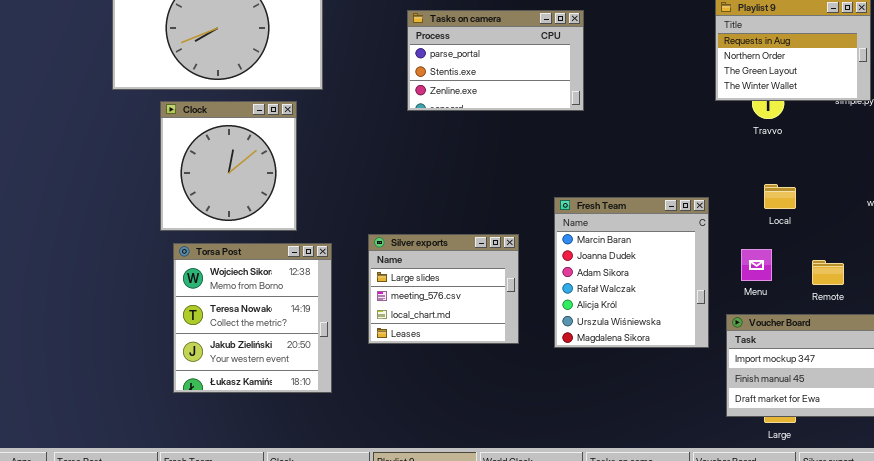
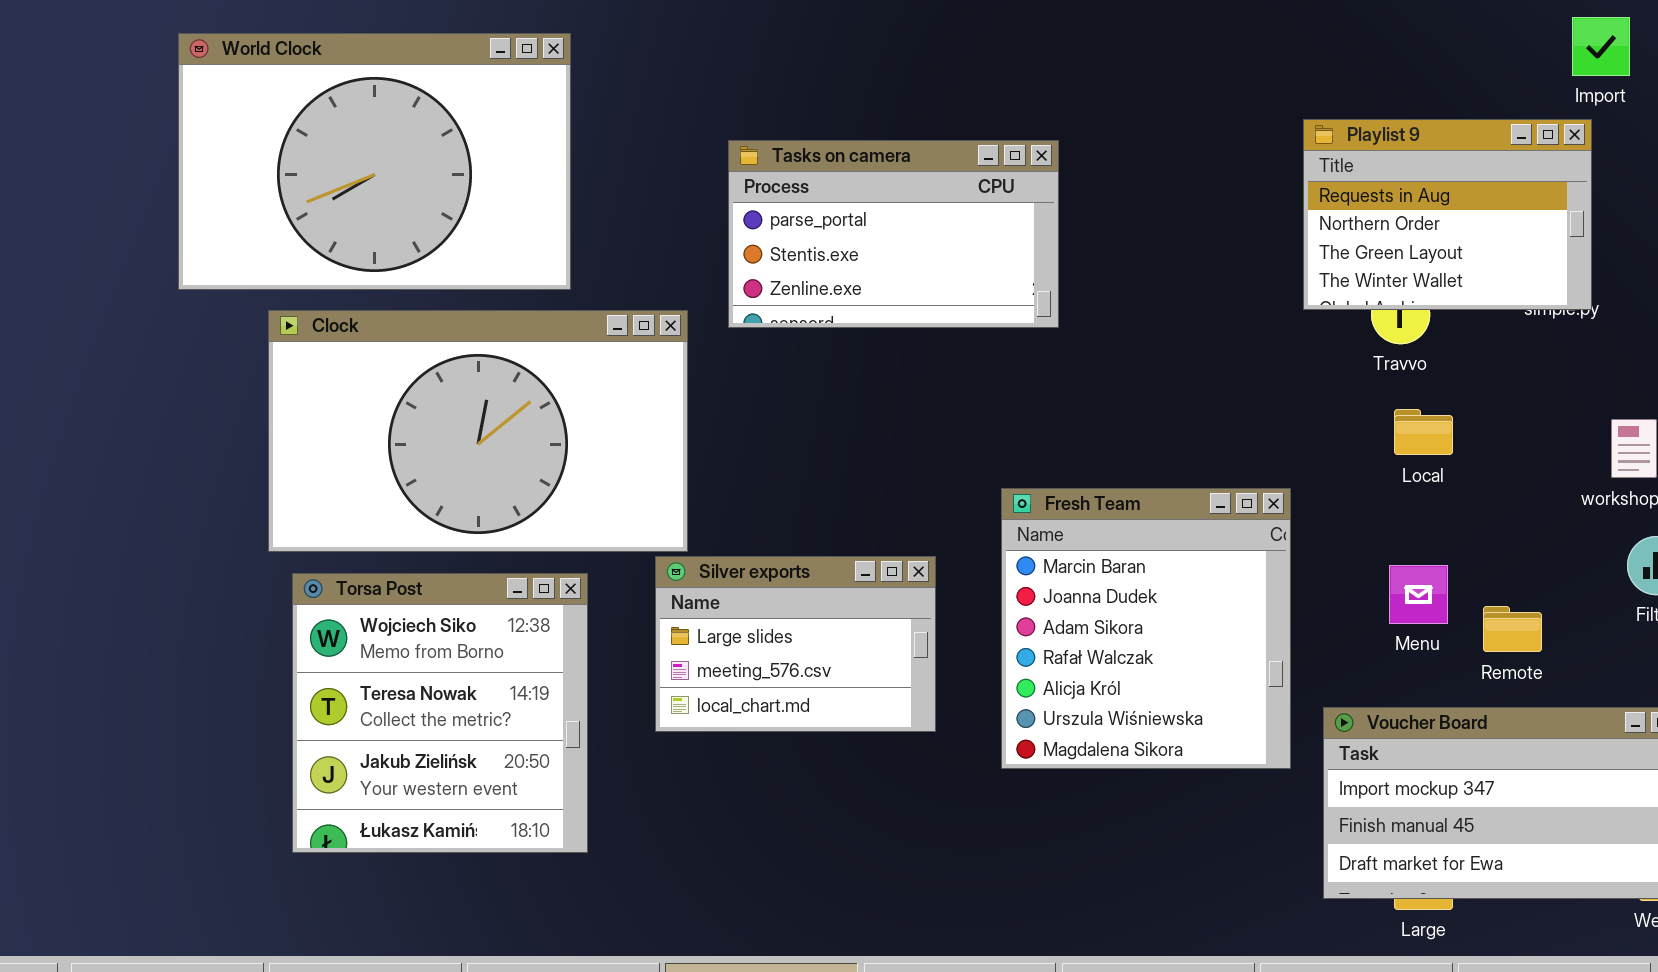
Clock: [160,101,297,231] -> [268,310,688,552], resized
Local: [764,184,796,209] -> [1394,409,1453,455], moved
Silver exports: [368,234,519,344] -> [655,556,936,732], resized
Menu: [741,249,772,281] -> [1389,565,1448,624], moved

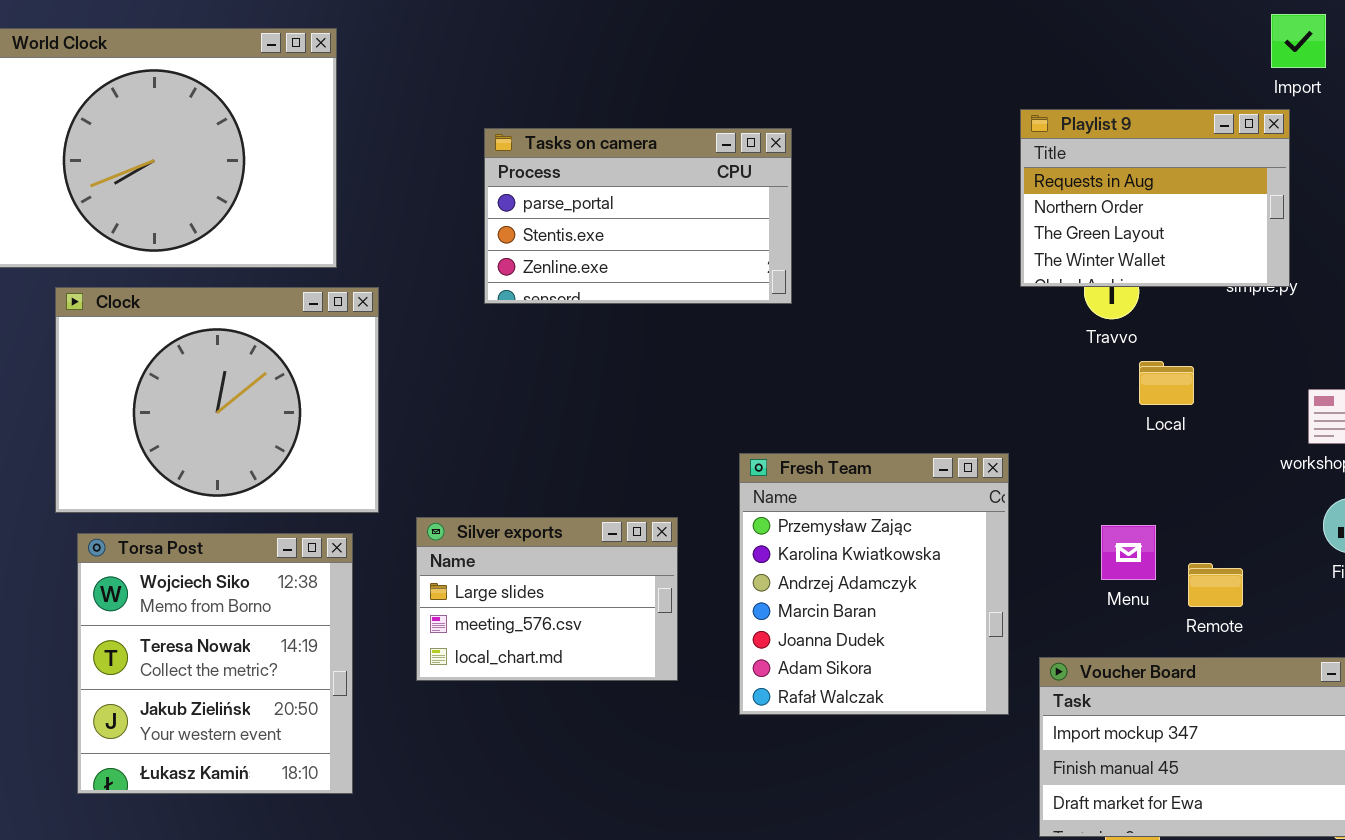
Clock: [268,310,688,552] -> [55,287,379,513], resized
Local: [1394,409,1453,455] -> [1139,361,1194,405], moved
Fresh Team: [1001,488,1291,769] -> [739,453,1009,715], scrolled up 3 rows

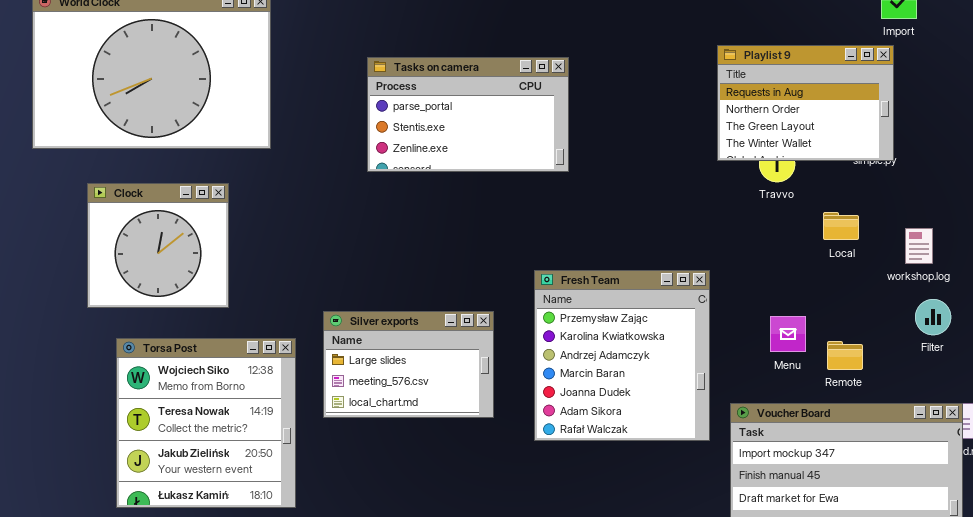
Clock: [55,287,379,513] -> [87,183,229,308], resized
Local: [1139,361,1194,405] -> [823,212,859,240], moved
Torsa Post: [77,533,353,794] -> [116,338,296,508], moved

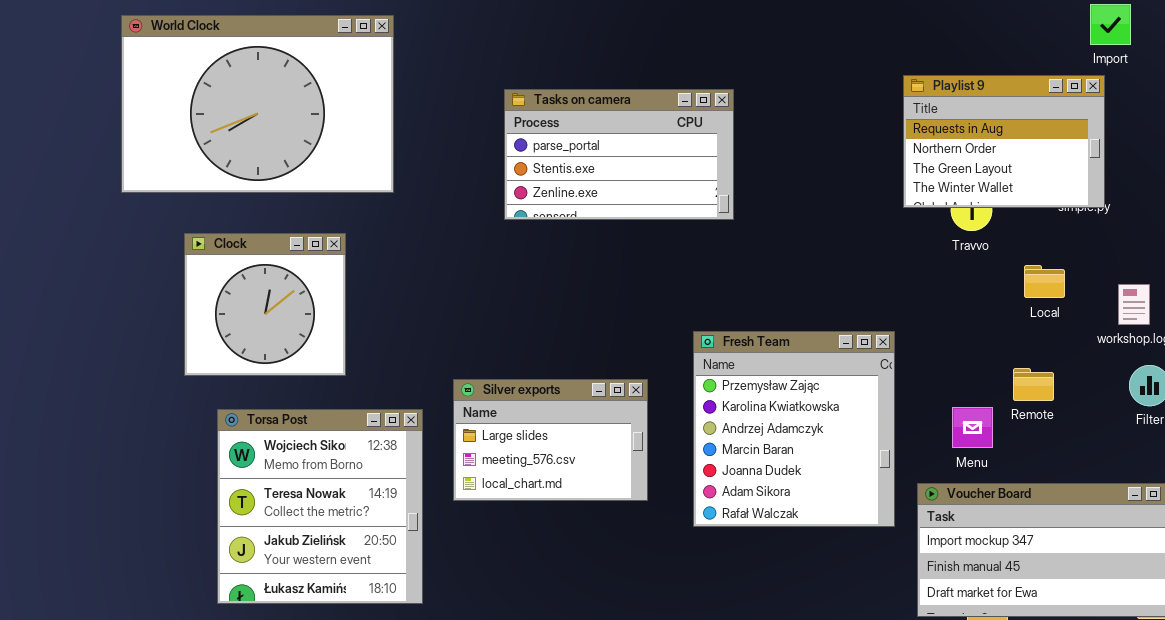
Menu: [770,316,806,352] -> [952,407,993,448], moved
Remote: [827,341,863,370] -> [1013,368,1054,401], moved

